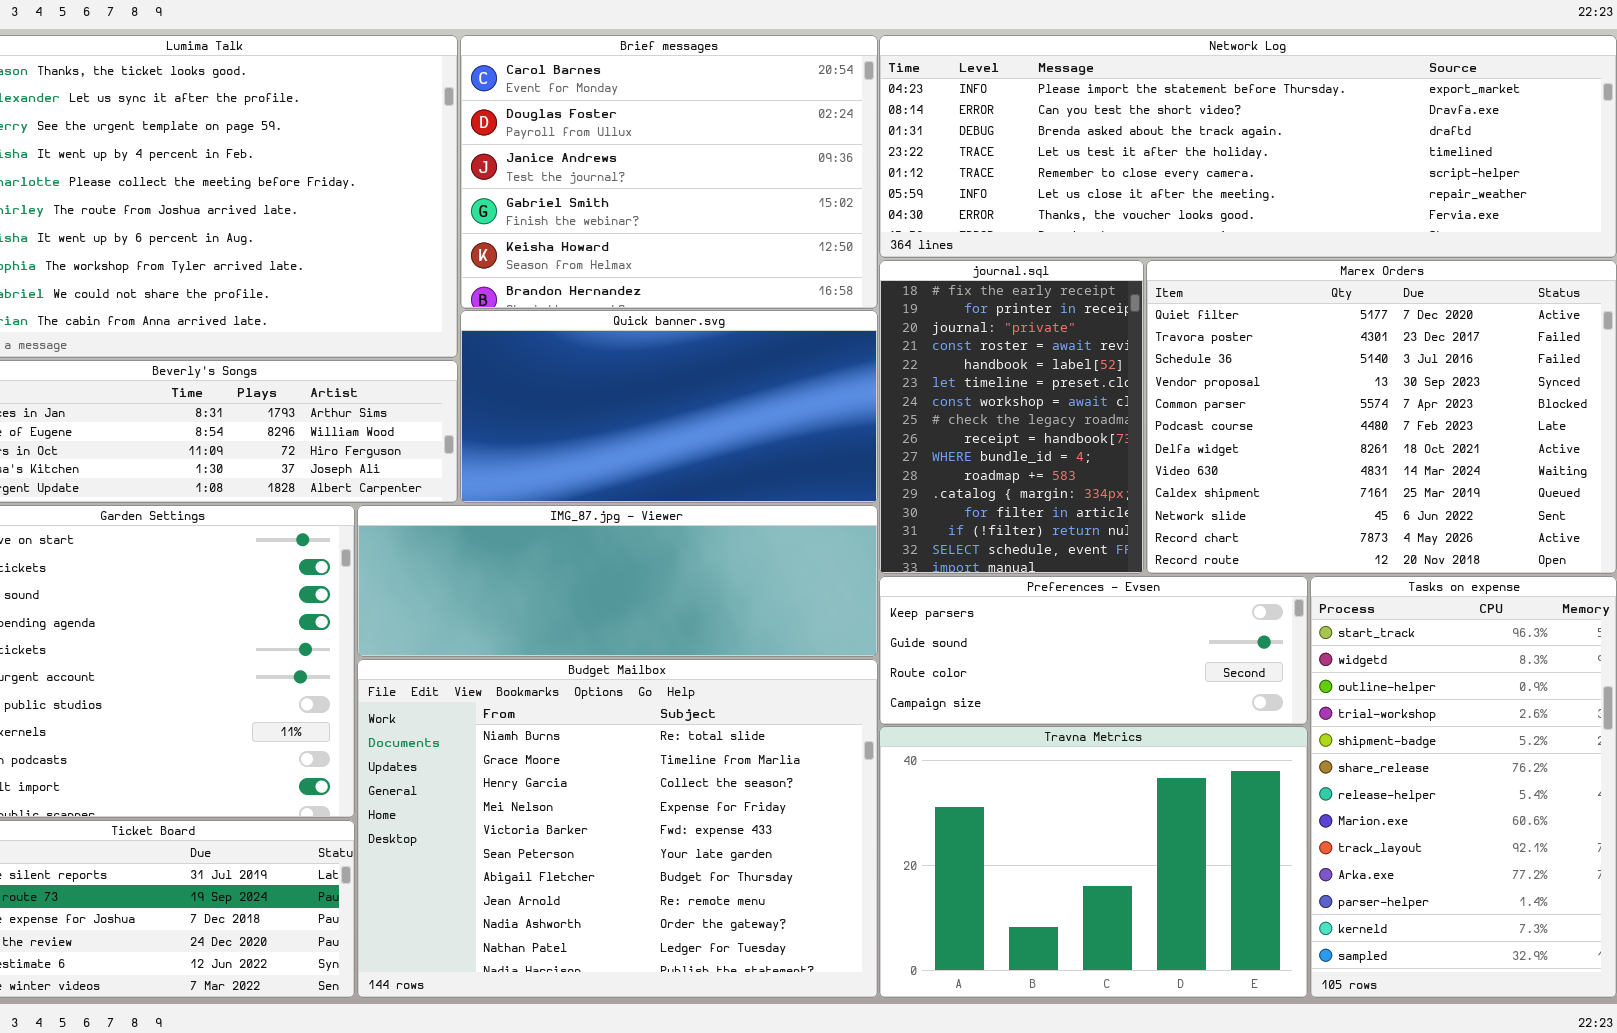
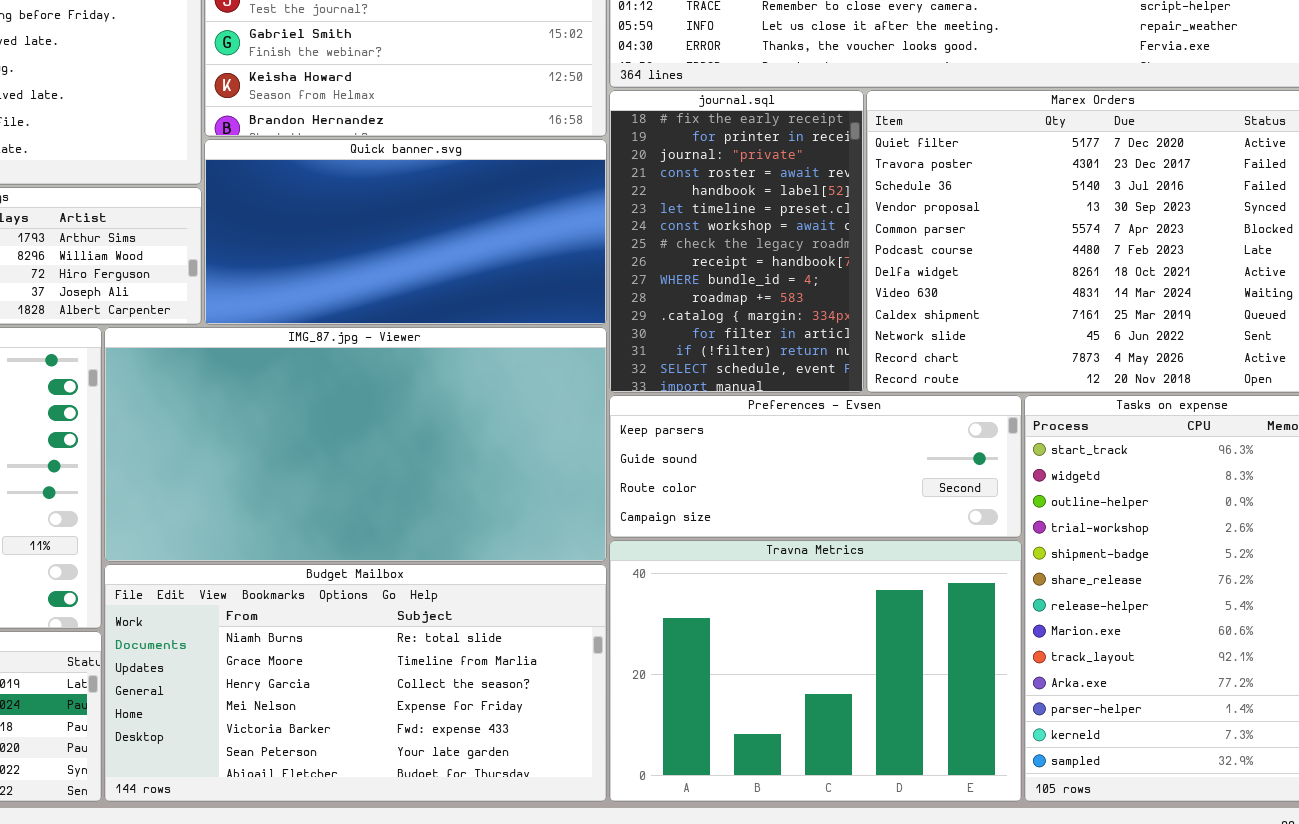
IMG_87.jpg - Viewer: [357,505,878,657] -> [104,327,607,562], resized
Budget Mailbox: [357,659,878,998] -> [104,564,607,802], resized

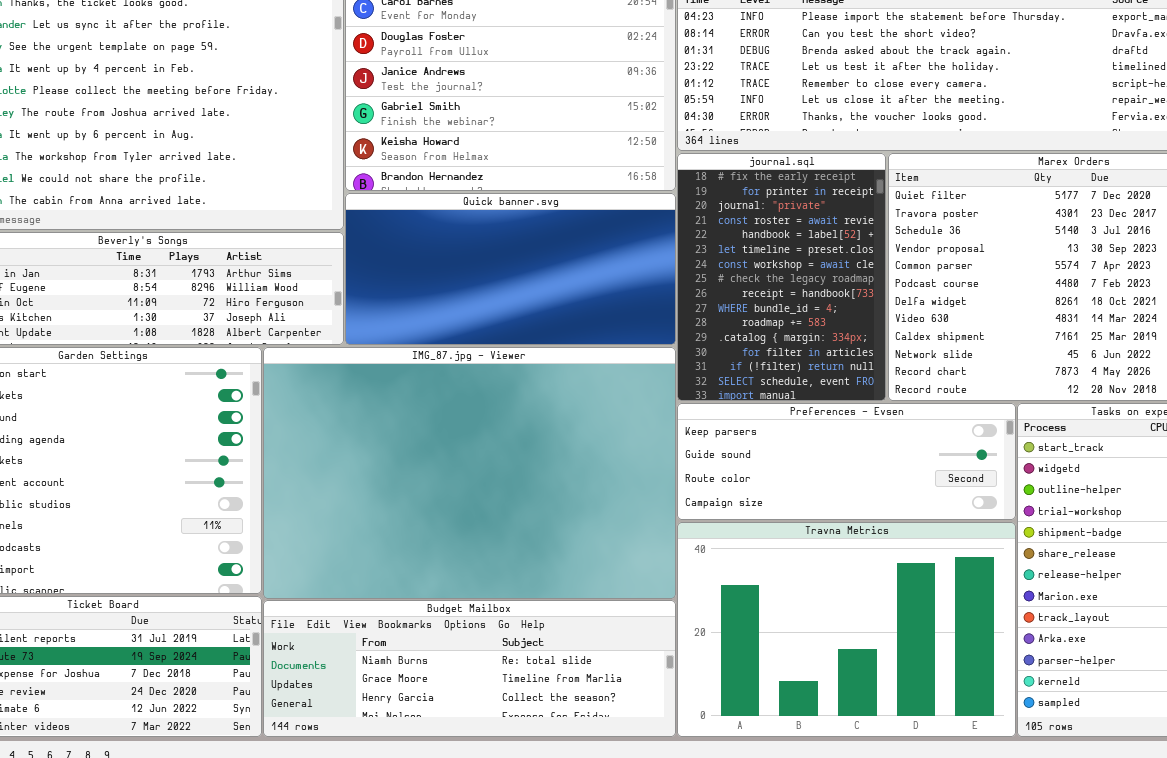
IMG_87.jpg - Viewer: [104,327,607,562] -> [263,347,676,599], resized
Budget Mailbox: [104,564,607,802] -> [263,600,676,737], resized

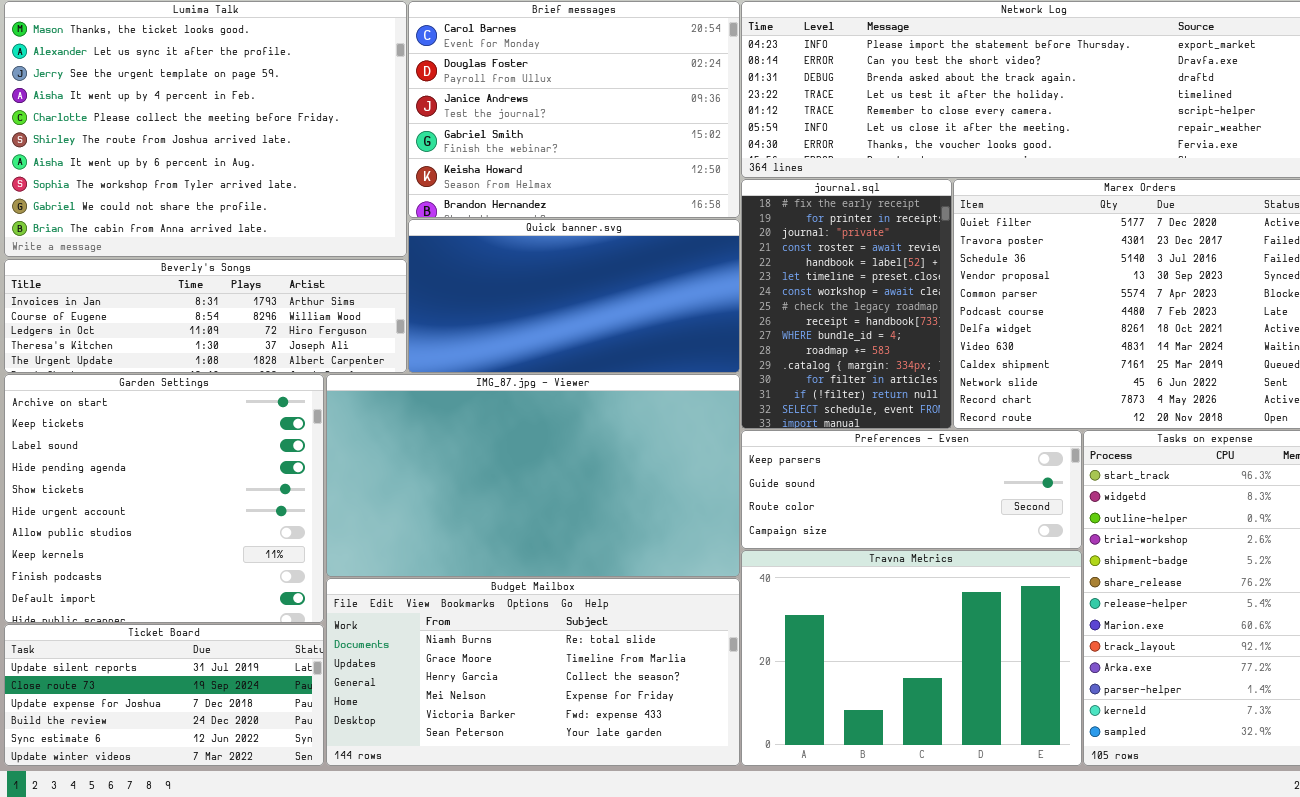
IMG_87.jpg - Viewer: [263,347,676,599] -> [326,374,740,577], resized
Budget Mailbox: [263,600,676,737] -> [326,578,740,766], resized

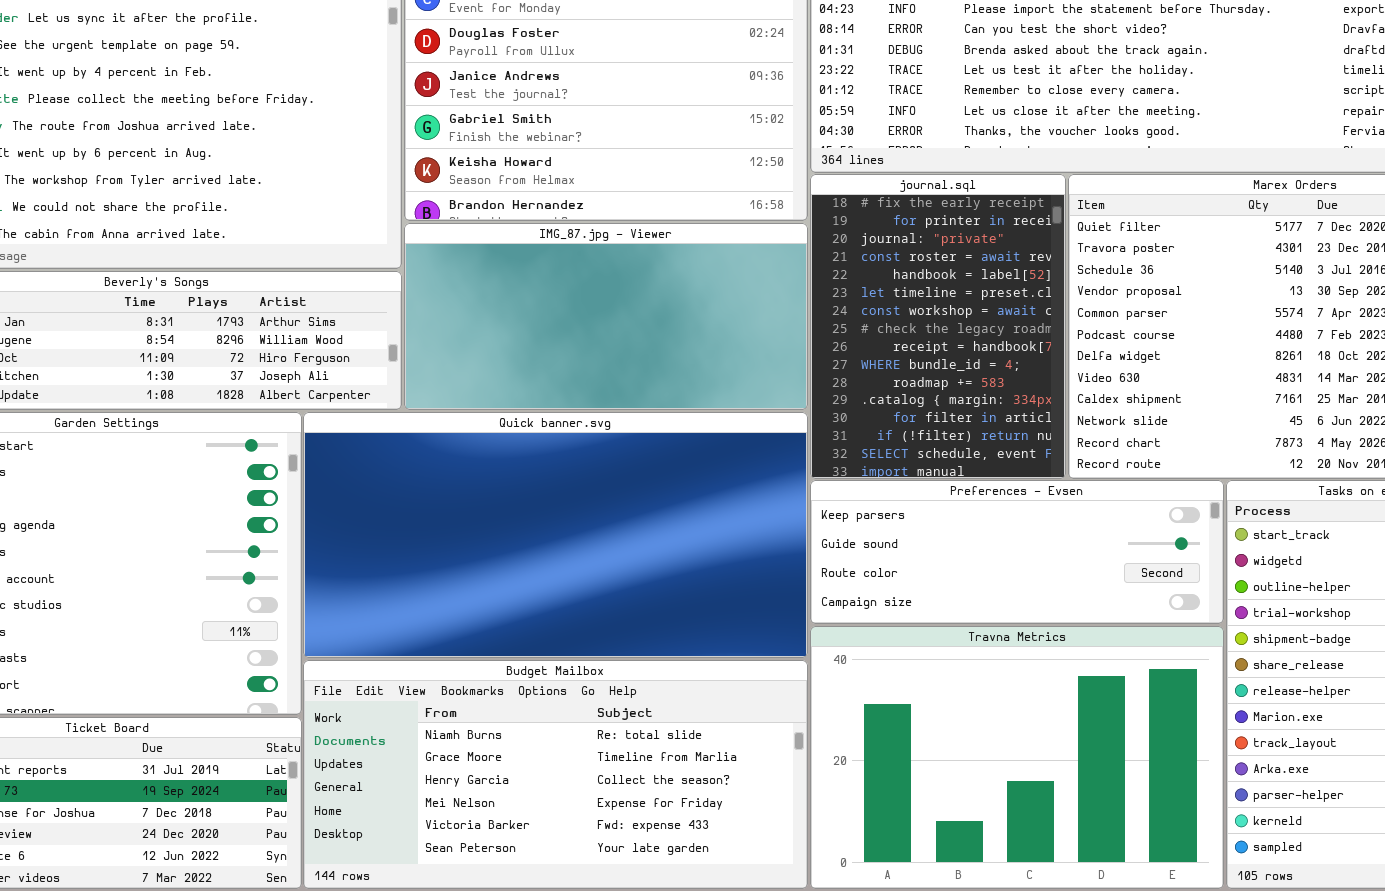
Quick banner.svg: [408,219,740,373] -> [303,412,808,658], moved, resized
IMG_87.jpg - Viewer: [326,374,740,577] -> [404,223,808,410], moved, resized

